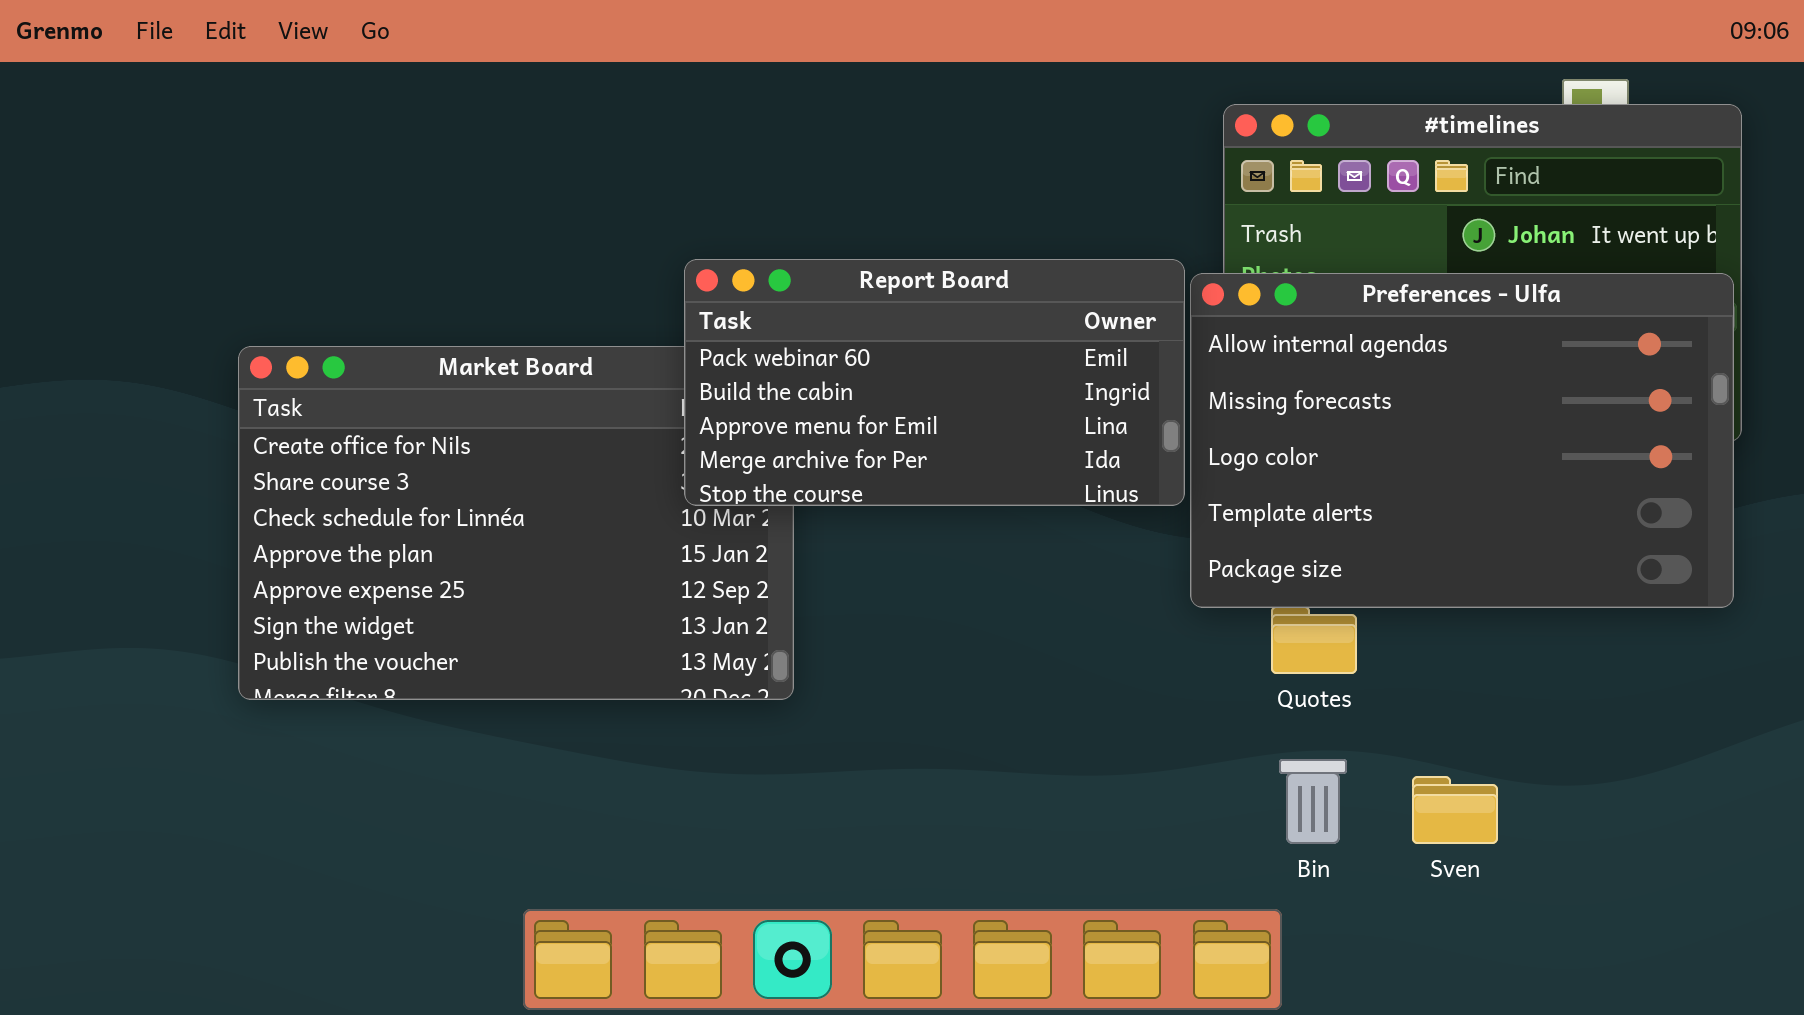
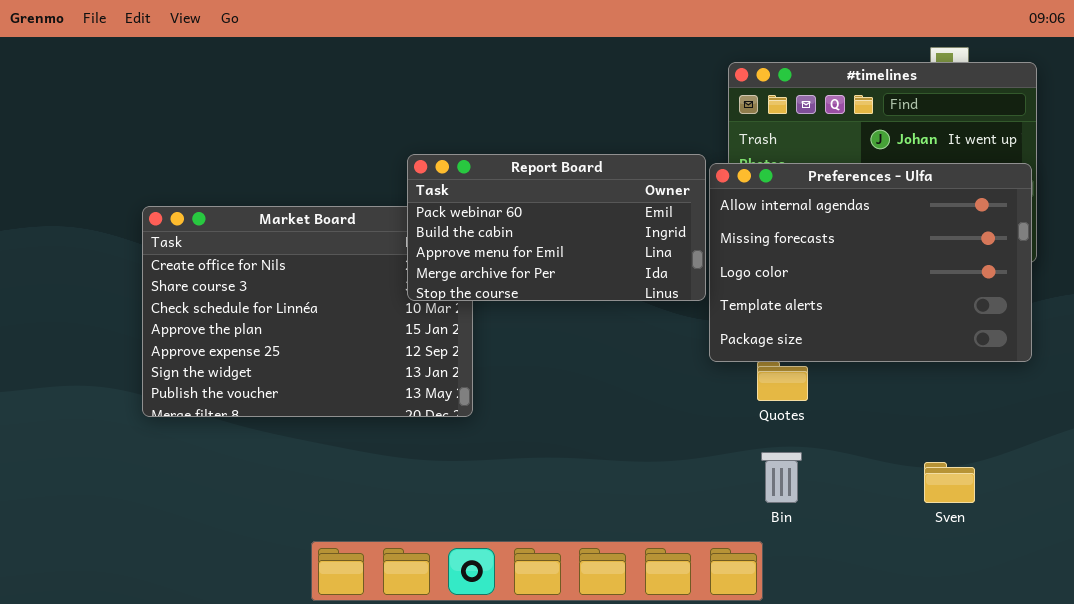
Sven: [1412,776,1498,844] -> [924,462,975,503], moved

